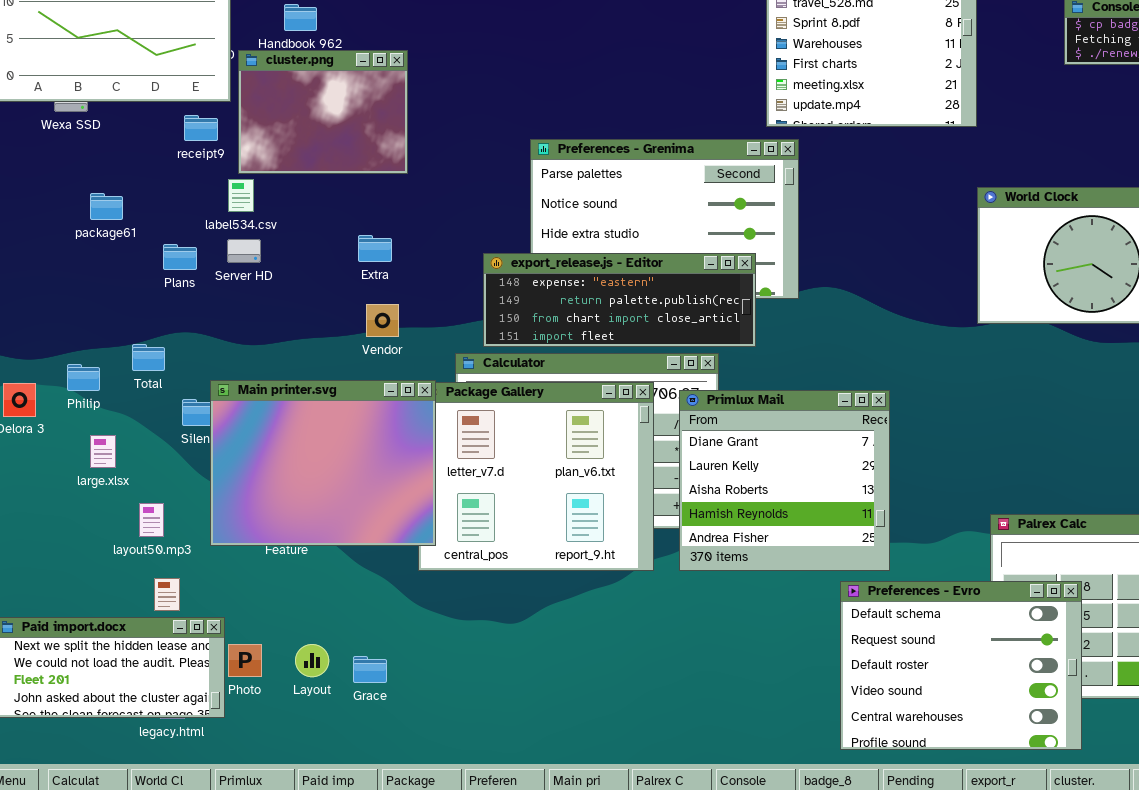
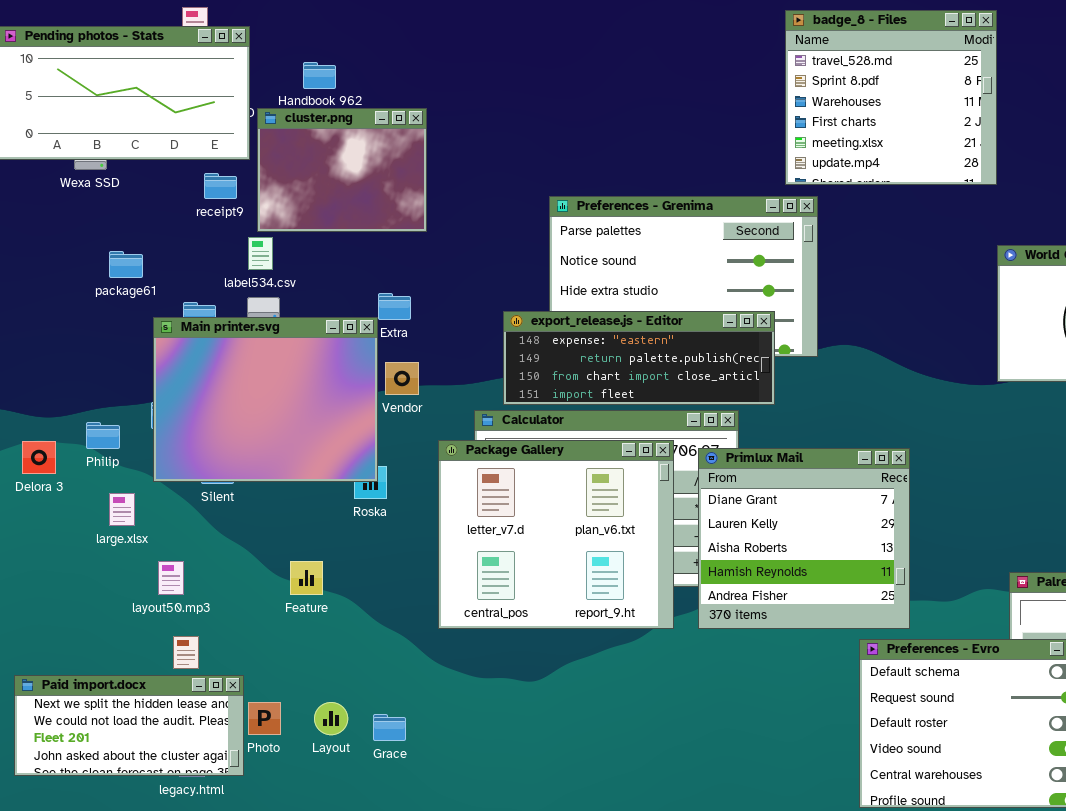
Main printer.svg: [210,380,436,546] -> [153,317,378,482], moved

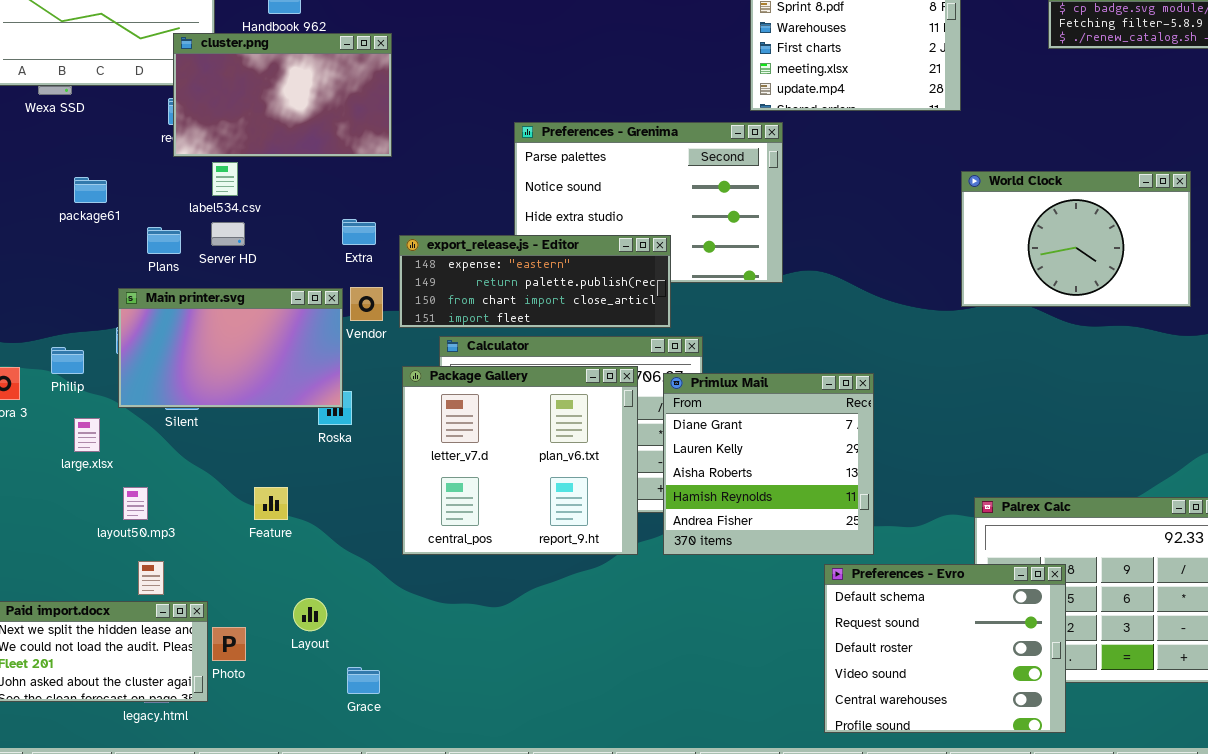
cluster.png: [257,108,427,232] -> [173,33,392,157], resized
export_release.js - Editor: [503,311,775,405] -> [399,235,671,328], moved
Main printer.svg: [153,317,378,482] -> [118,288,343,408], resized
Layout: [314,702,348,735] -> [293,598,327,631], moved
Grace: [373,714,406,741] -> [347,667,380,694], moved

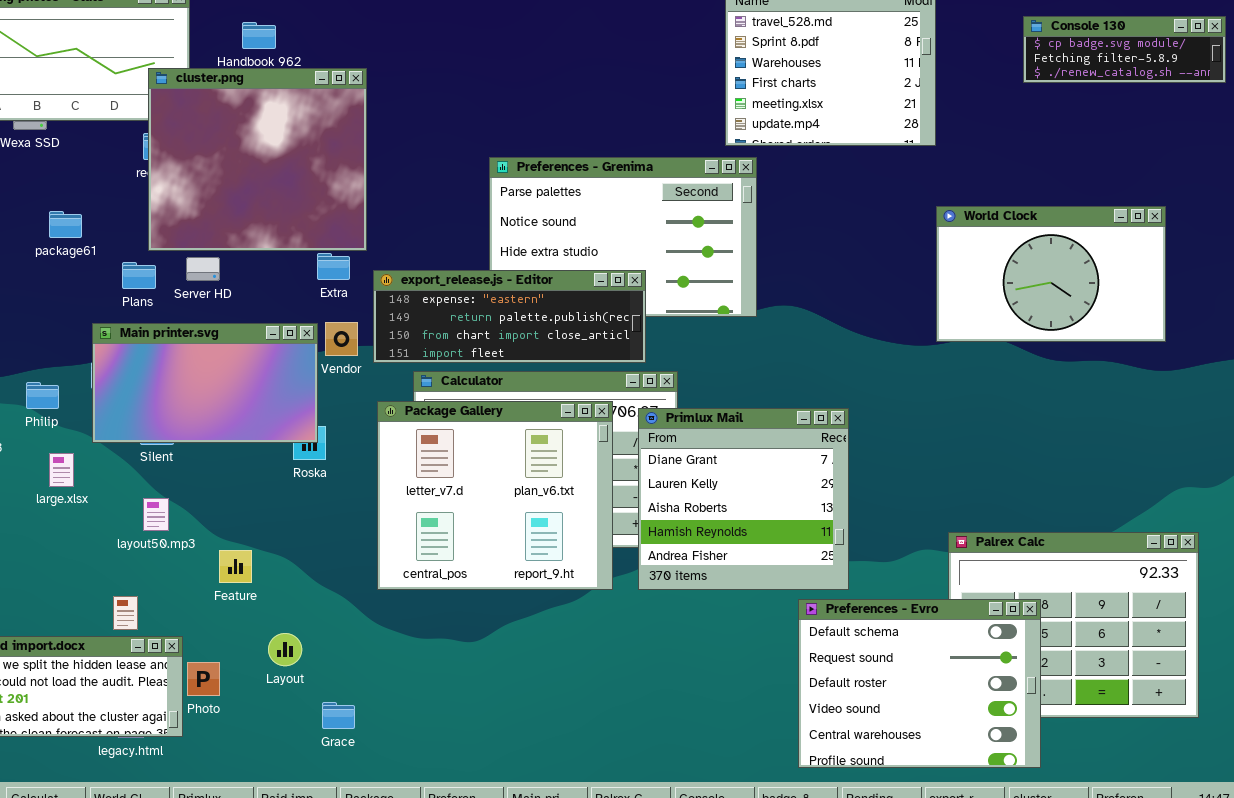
cluster.png: [173,33,392,157] -> [148,68,367,251], resized
layout50.mp3: [123,487,148,520] -> [143,498,169,531], moved
Feature: [254,487,288,520] -> [219,550,252,583], moved

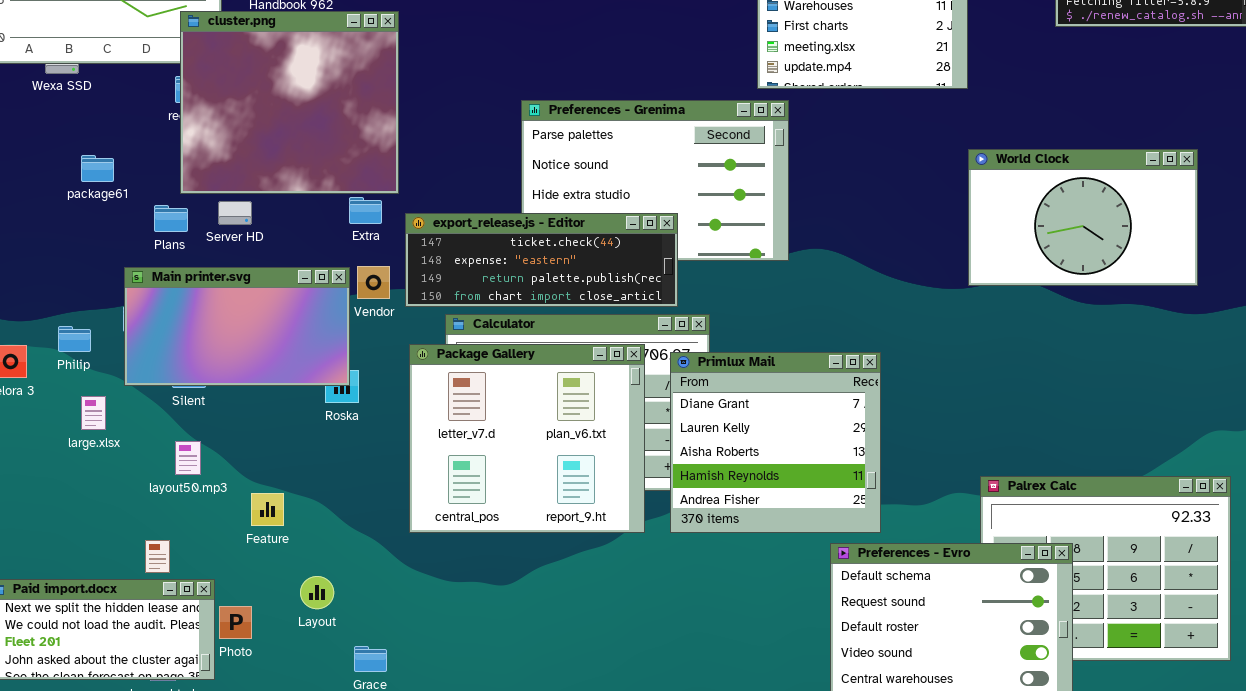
export_release.js - Editor: [373,270,646,363] -> [405,213,678,307], scrolled up 1 row

